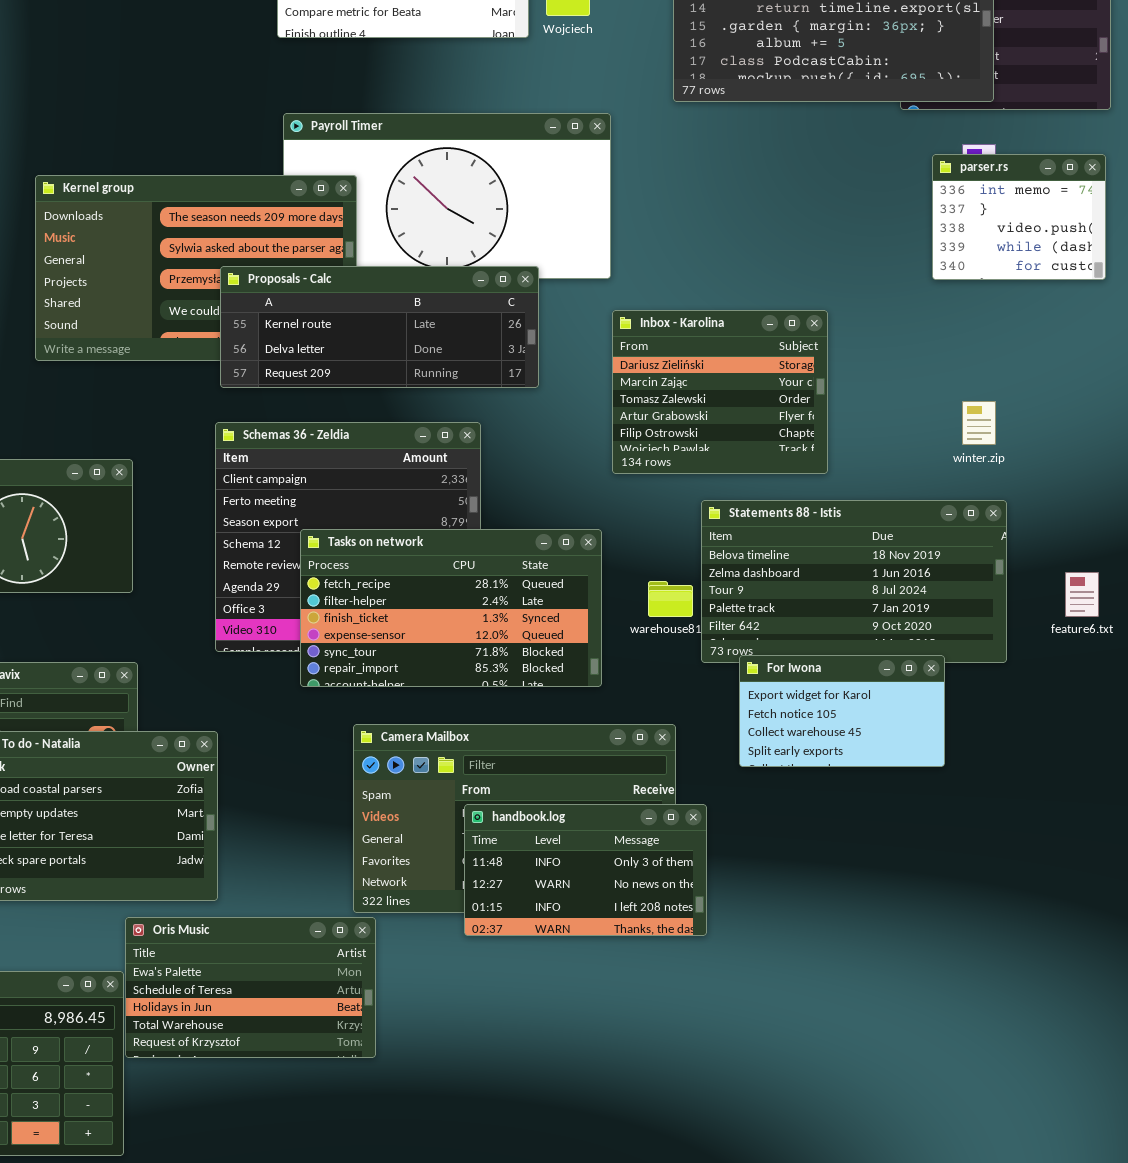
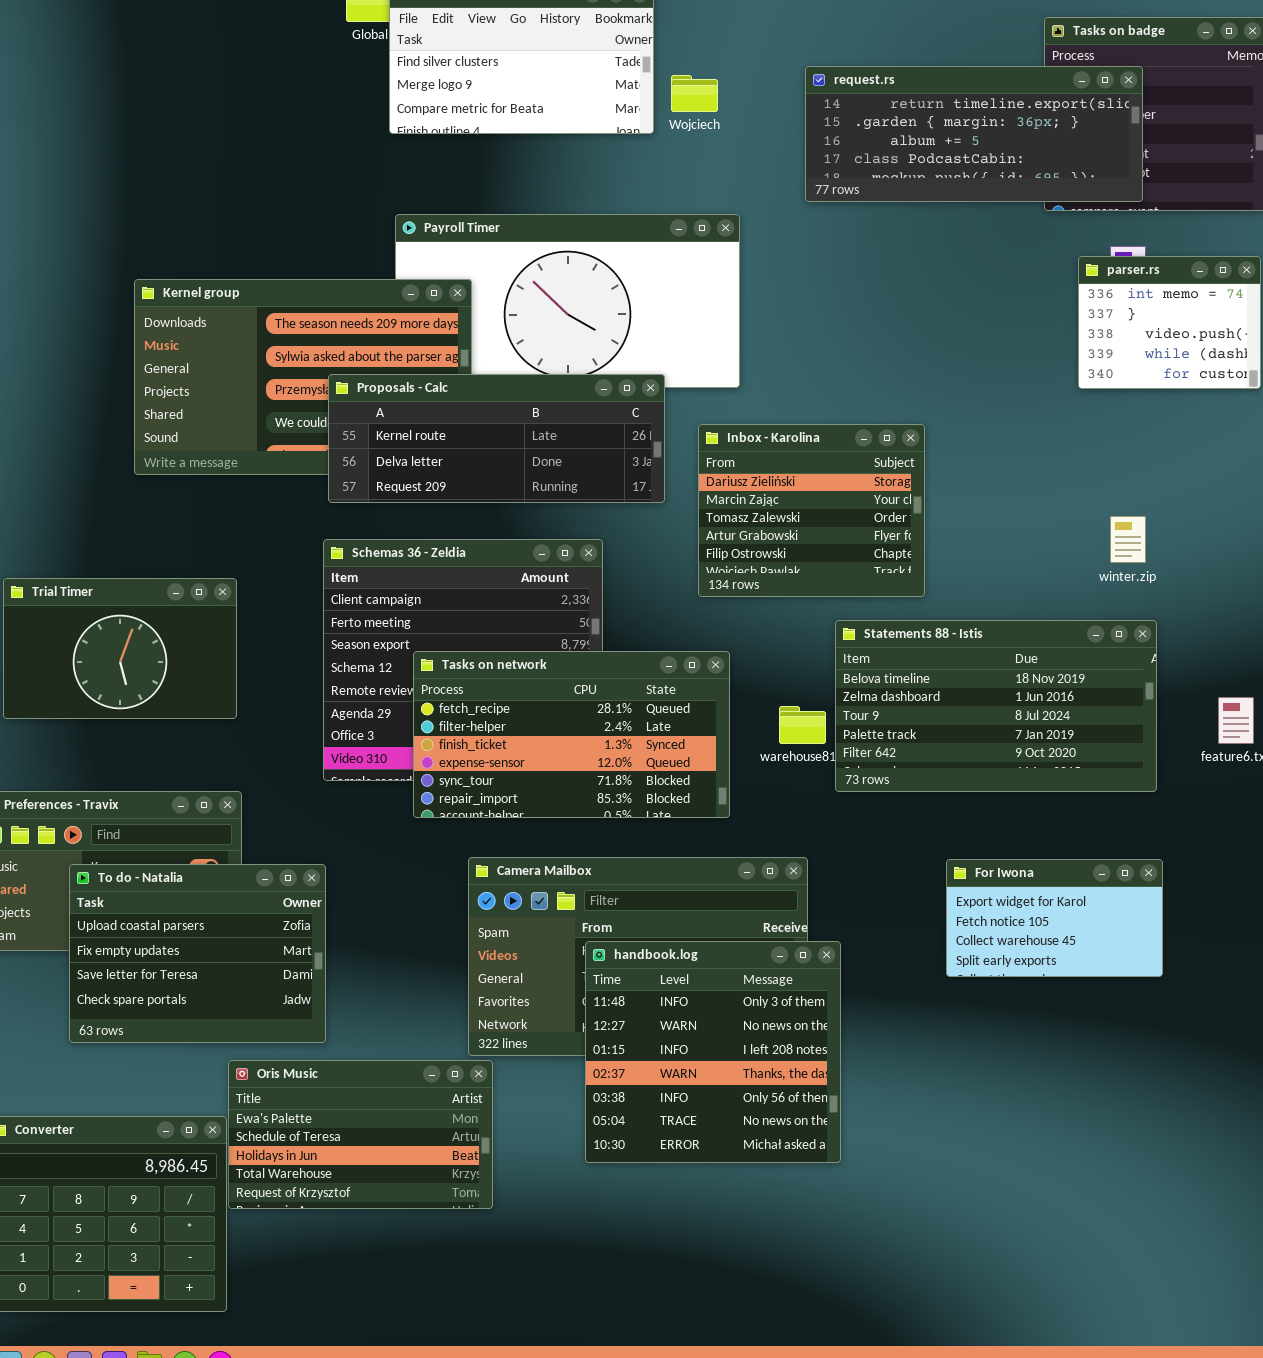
Inbox - Karolina: [612,310,828,474] -> [698,424,925,597], moved
For Iwona: [739,655,945,767] -> [946,859,1163,977], moved
handbook.log: [464,804,707,936] -> [585,941,841,1163], resized

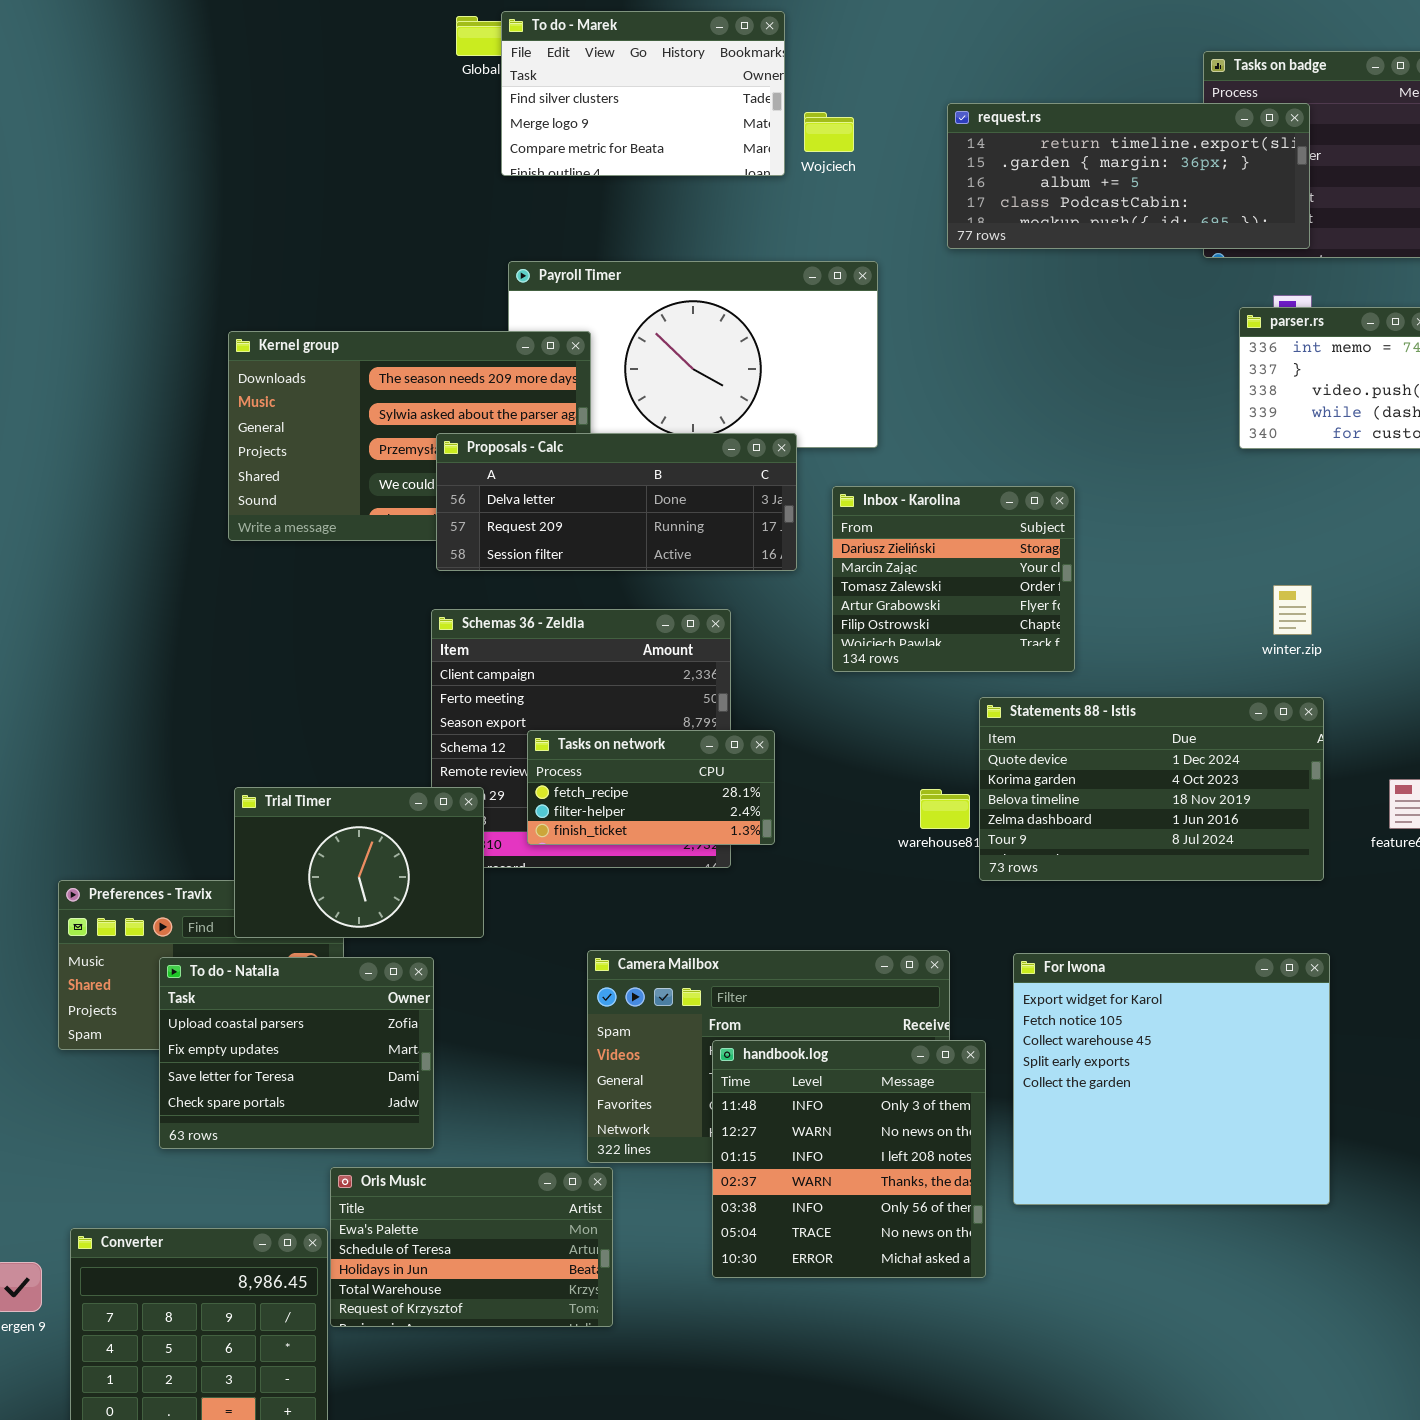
Proposals - Calc: [328,374,665,503] -> [436,433,797,571], scrolled down 1 row
Trial Timer: [3,578,237,719] -> [234,787,484,938], moved
Statements 88 - Istis: [835,620,1157,792] -> [979,697,1324,881], scrolled up 2 rows
Tasks on network: [413,651,730,818] -> [527,730,775,845], resized
For Iwona: [946,859,1163,977] -> [1013,953,1330,1205], resized

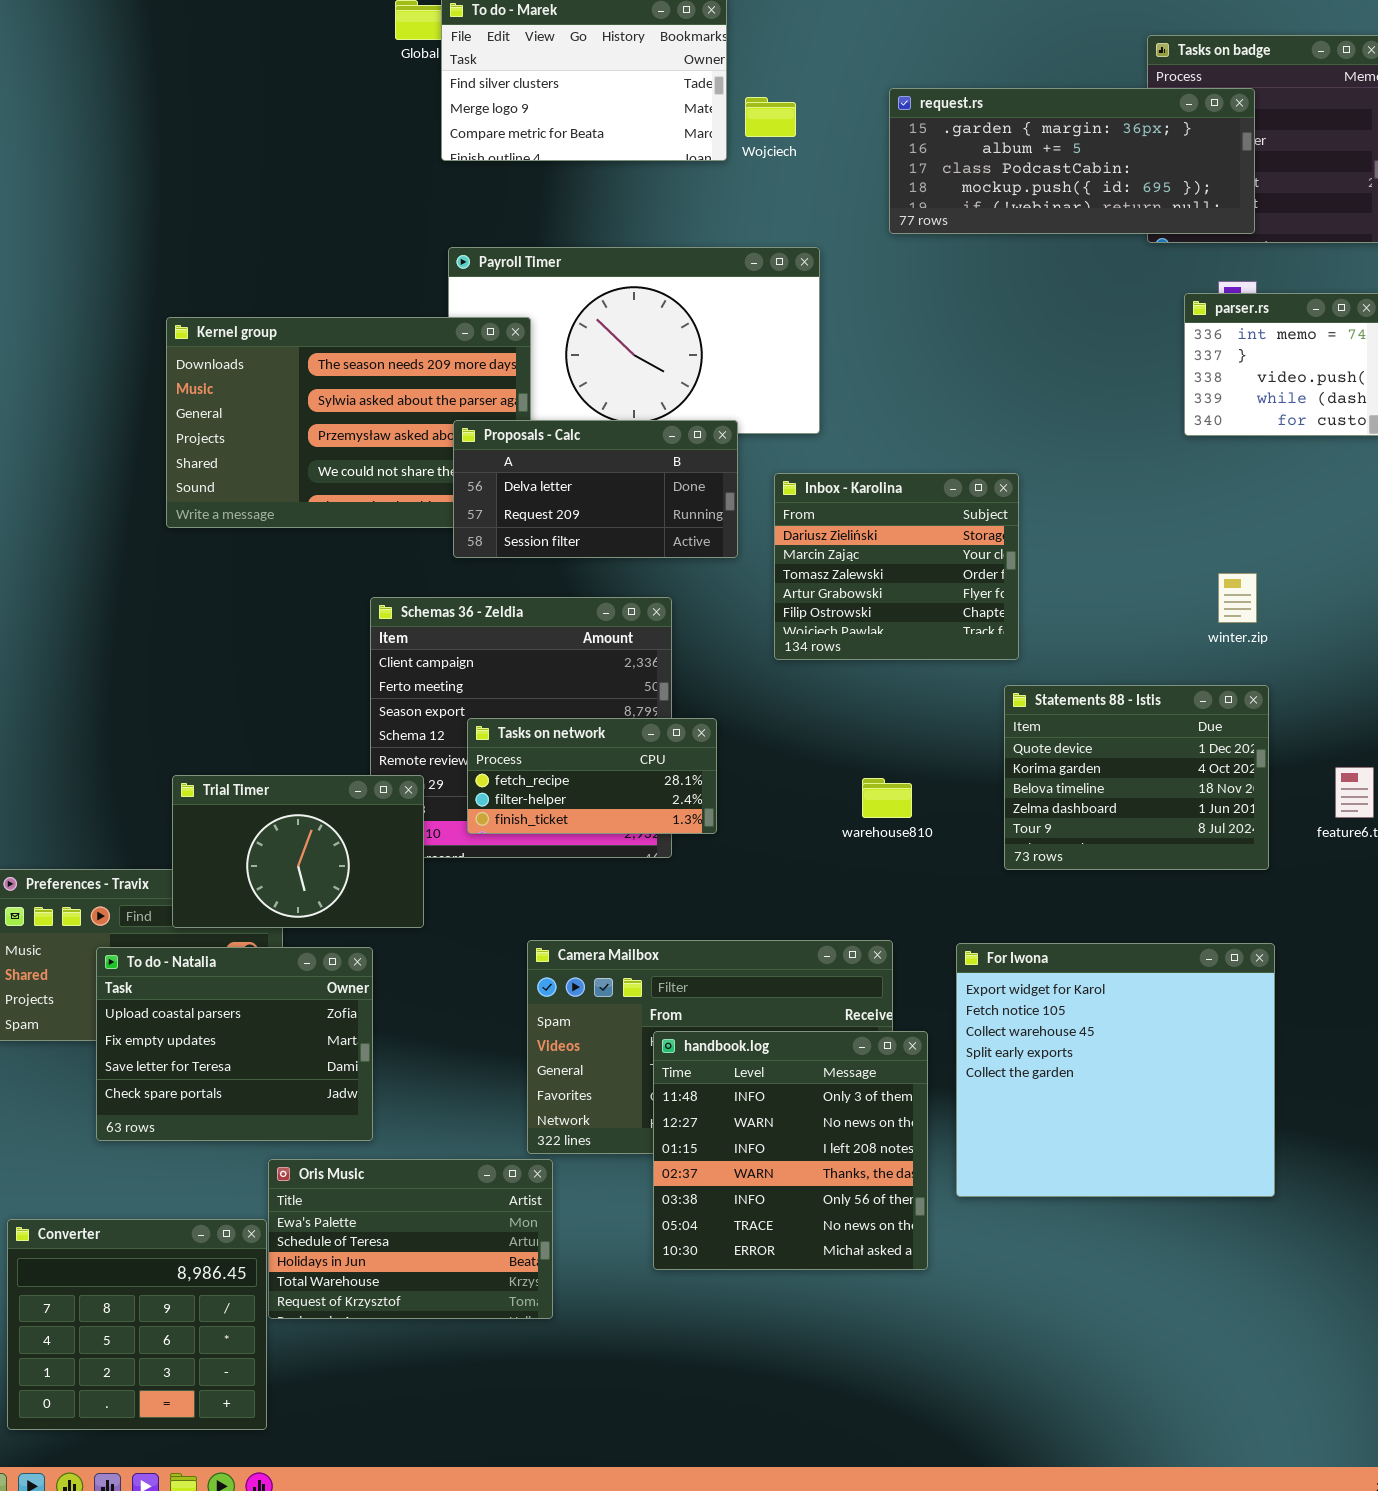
request.rs: [947,103,1310,249] -> [889,88,1255,234], scrolled down 1 row
Proposals - Calc: [436,433,797,571] -> [453,420,738,558], resized
Statements 88 - Istis: [979,697,1324,881] -> [1004,685,1269,870], resized

